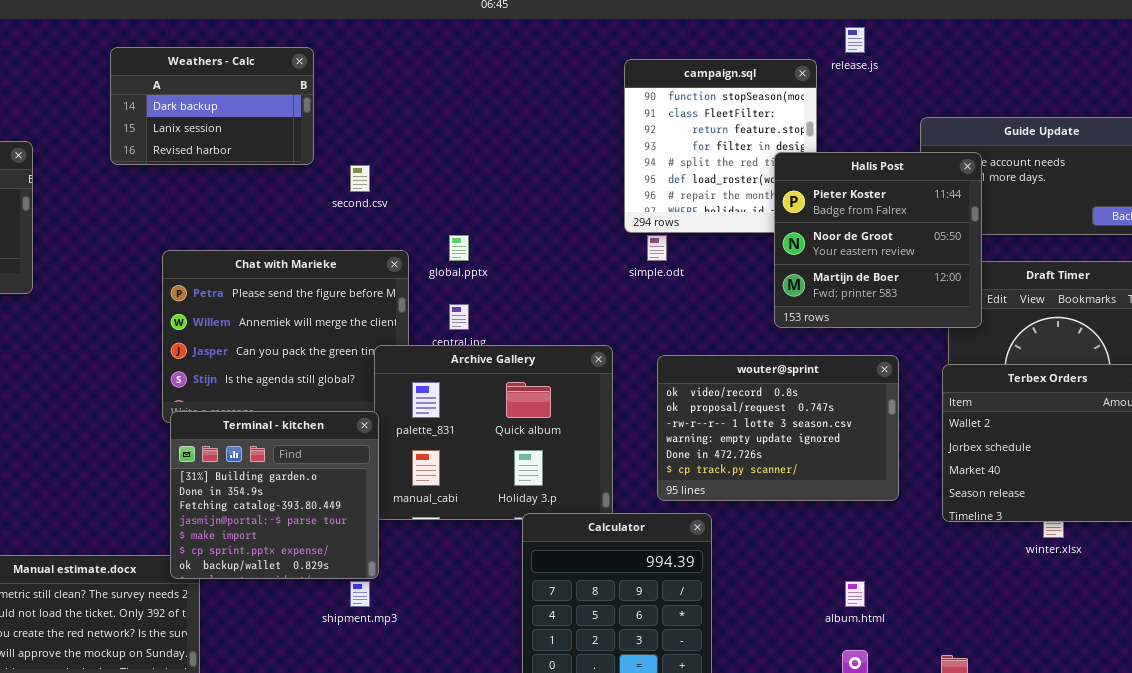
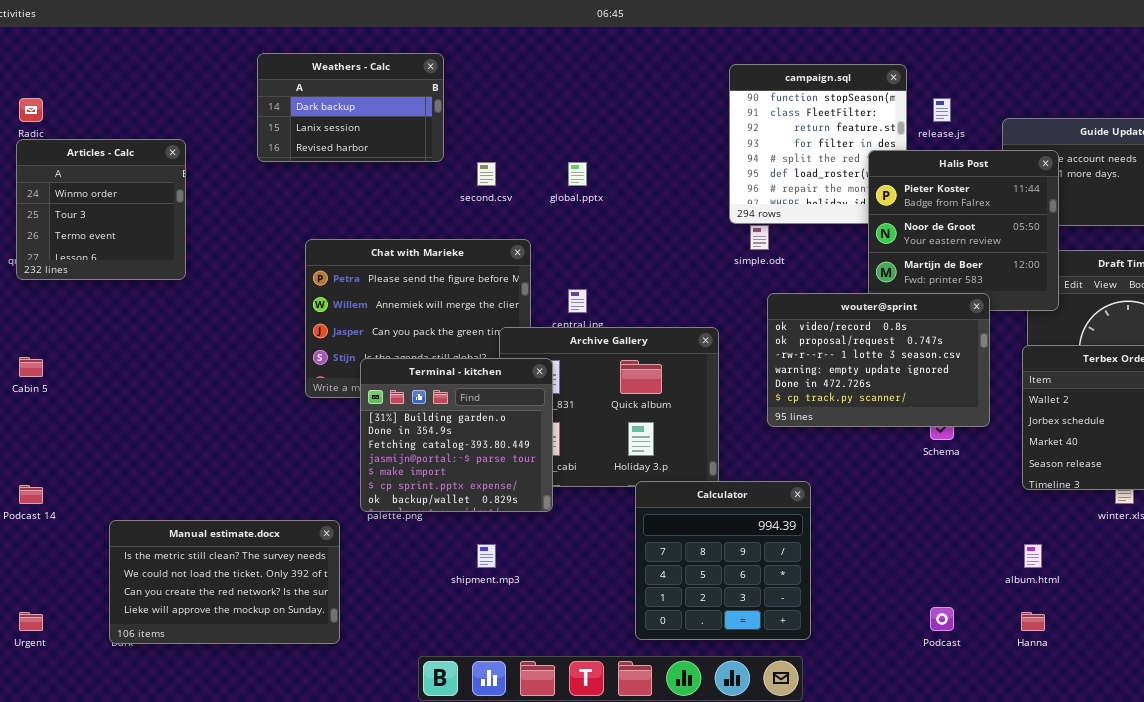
release.js: [845,27,865,53] -> [933,98,951,122], moved
global.pptx: [449,235,469,261] -> [568,162,587,186], moved
wouter@sprint: [657,355,899,501] -> [767,293,990,427], moved
Terminal - kitchen: [170,411,379,579] -> [360,358,553,512], moved
album.html: [845,581,865,607] -> [1024,544,1042,568], moved

